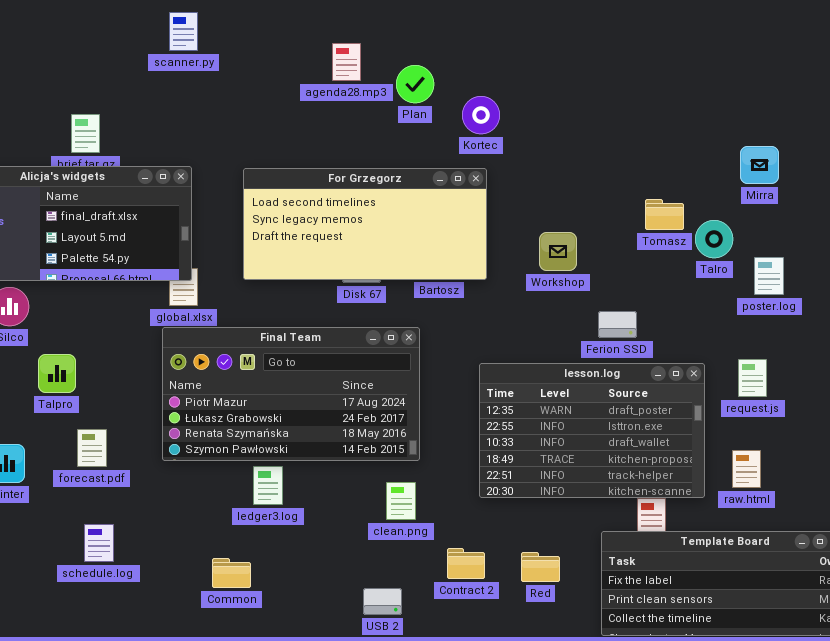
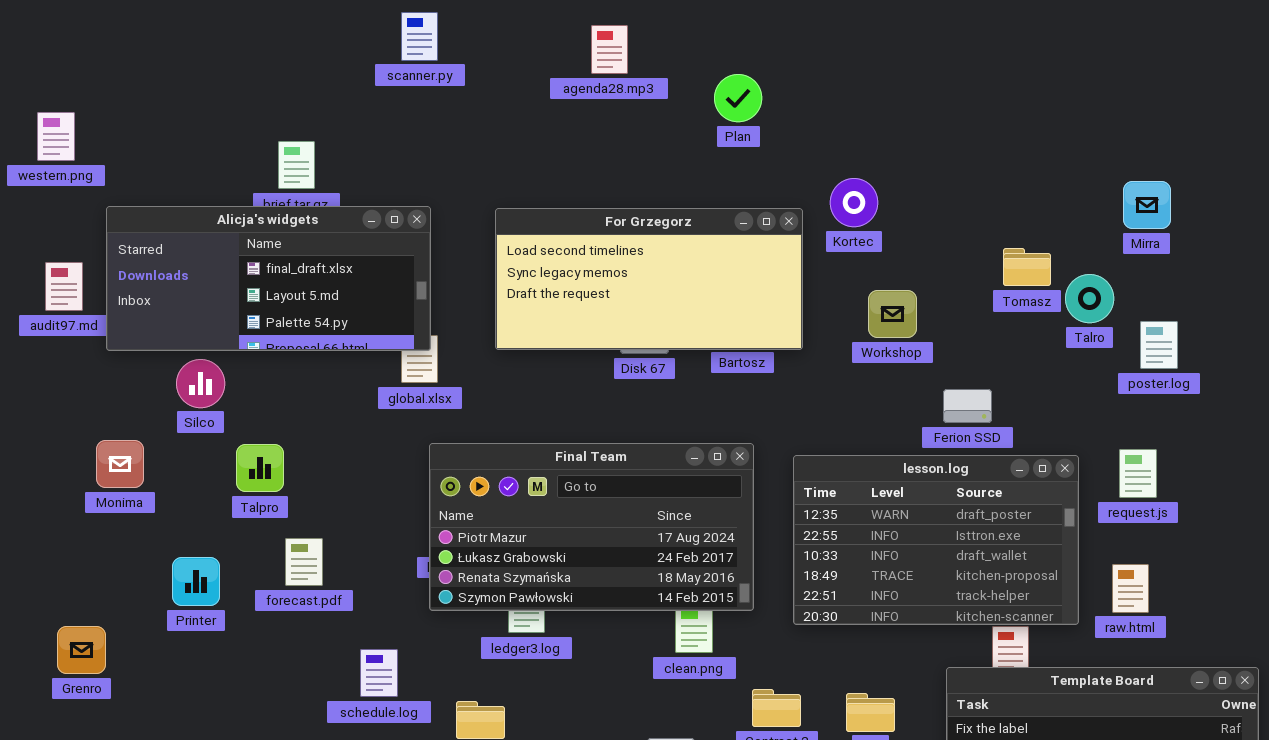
agenda28.mp3: [332,43,361,81] -> [591,25,628,74], moved
Plan: [396,65,434,103] -> [714,74,762,122], moved
Kortec: [462,96,500,134] -> [830,178,878,227], moved
Final Team: [162,327,420,461] -> [429,443,754,611], moved
schedule.log: [84,524,114,562] -> [360,649,398,697], moved

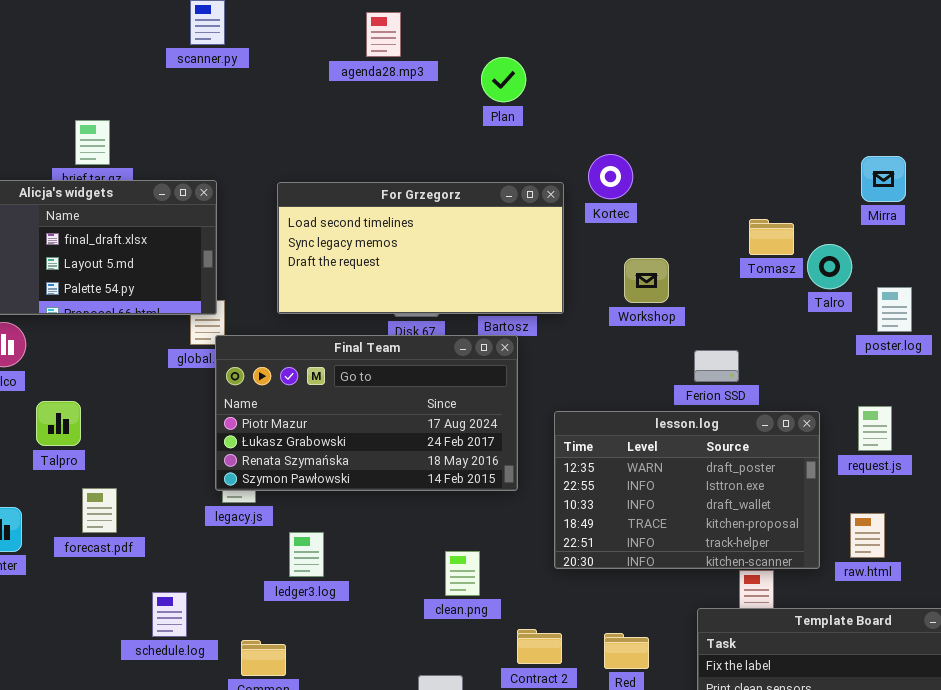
Final Team: [429,443,754,611] -> [215,335,518,491], moved

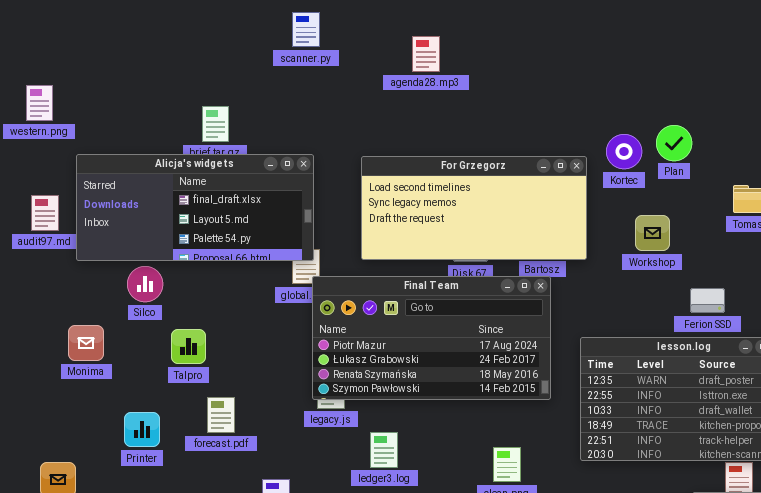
agenda28.mp3: [366,12,401,57] -> [412,36,440,72], moved
Plan: [481,57,526,102] -> [656,125,692,161], moved

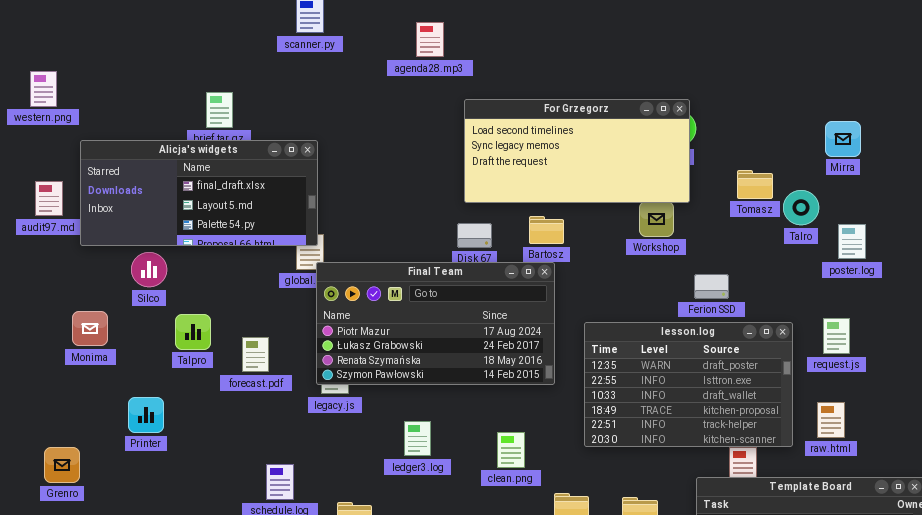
For Grzegorz: [361,156,587,260] -> [464,99,690,203], moved
forecast.pdf: [207,397,235,433] -> [242,337,269,372], moved
ledger3.log: [370,432,398,468] -> [404,421,431,456], moved

